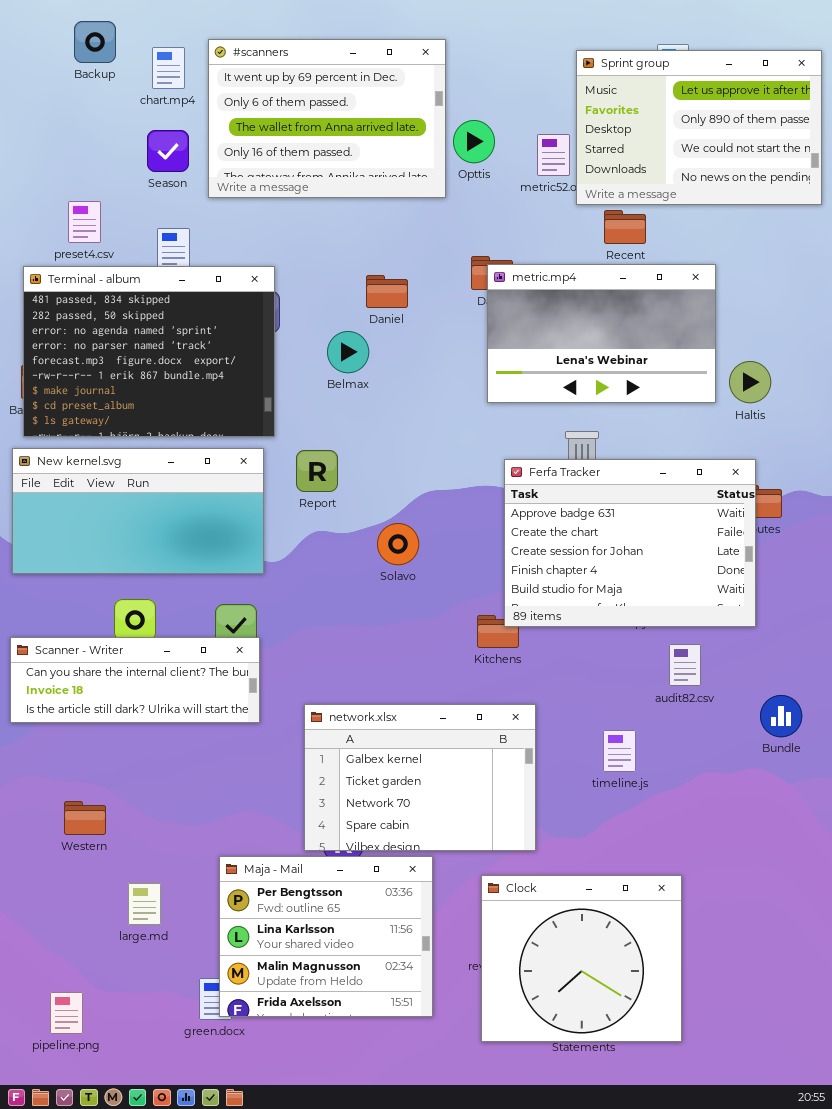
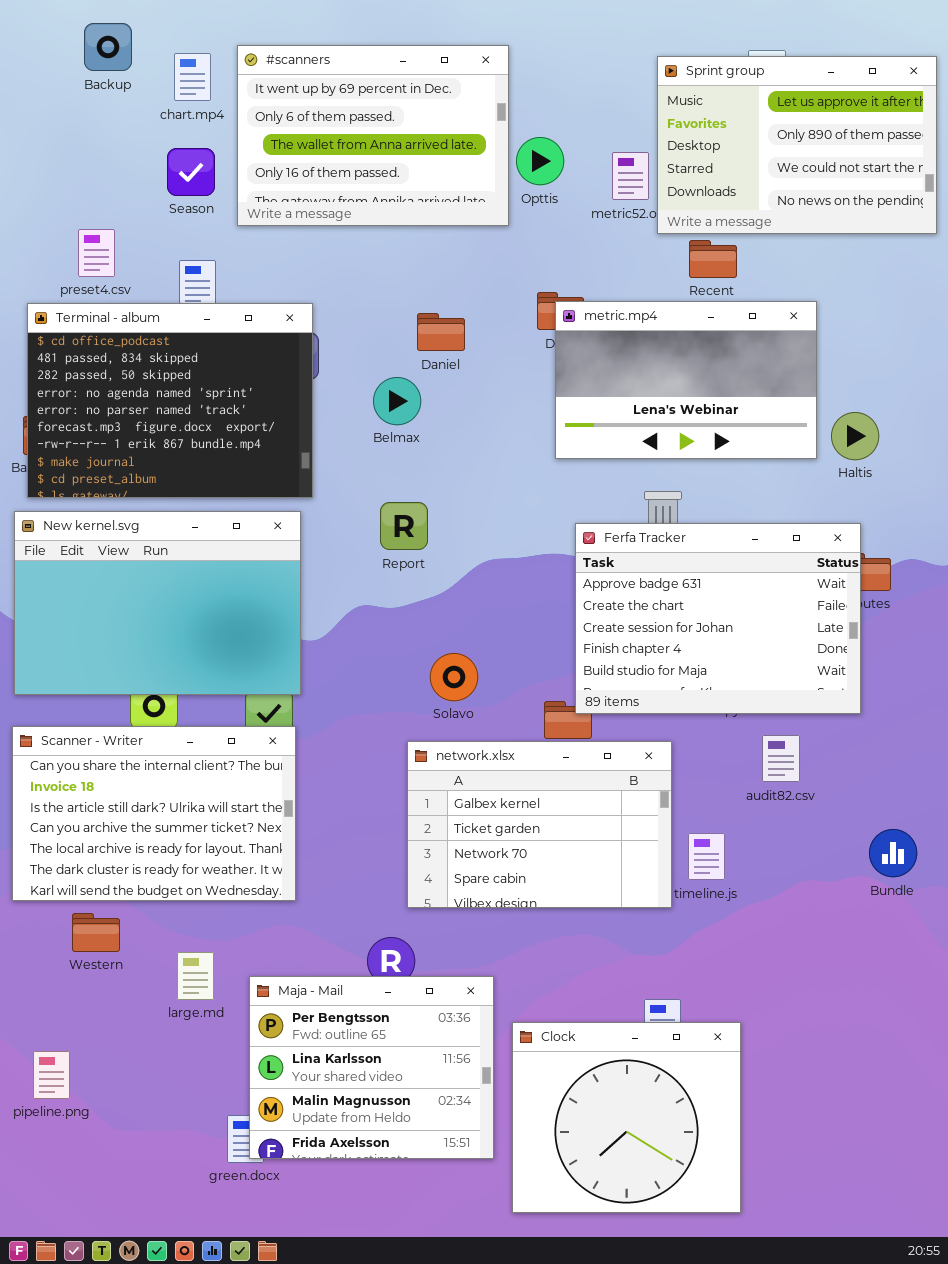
Terminal - album: [23,266,275,437] -> [27,303,313,498], scrolled up 1 row
New kernel.svg: [12,448,264,574] -> [14,511,301,695], resized
Report: [296,450,338,492] -> [380,502,428,550], moved
Solavo: [377,523,419,565] -> [430,653,478,701], moved
Scanner - Writer: [10,637,260,723] -> [12,726,296,901], resized
Bundle: [760,695,802,737] -> [869,829,917,877], moved
network.xlsx: [304,704,536,851] -> [407,741,672,908], moved
Clock: [481,875,682,1042] -> [512,1022,741,1213], moved
large.md: [128,883,161,925] -> [177,952,214,1000], moved
pipeline.png: [50,992,83,1034] -> [33,1051,70,1099], moved

